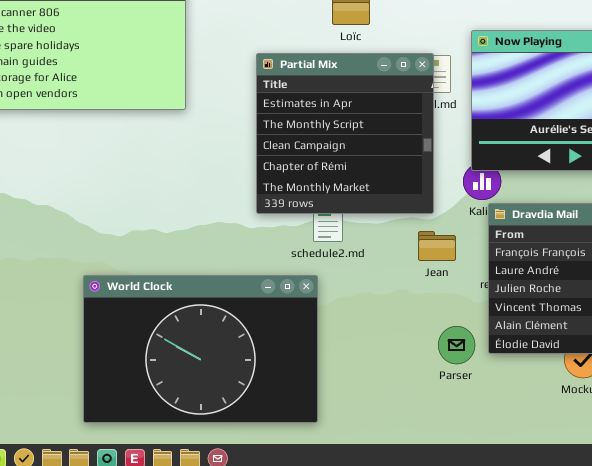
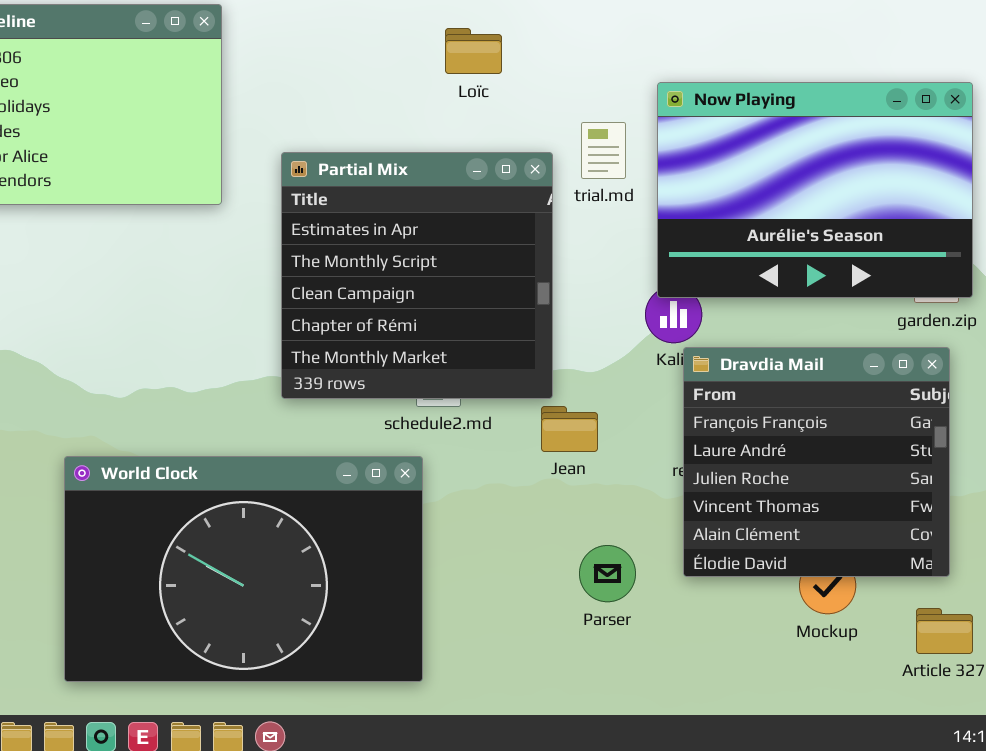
Partial Mix: [256,53,434,214] -> [281,152,553,399], moved
Jean: [418,231,456,261] -> [541,406,598,452], moved
Parser: [438,326,475,364] -> [579,545,636,602], moved

